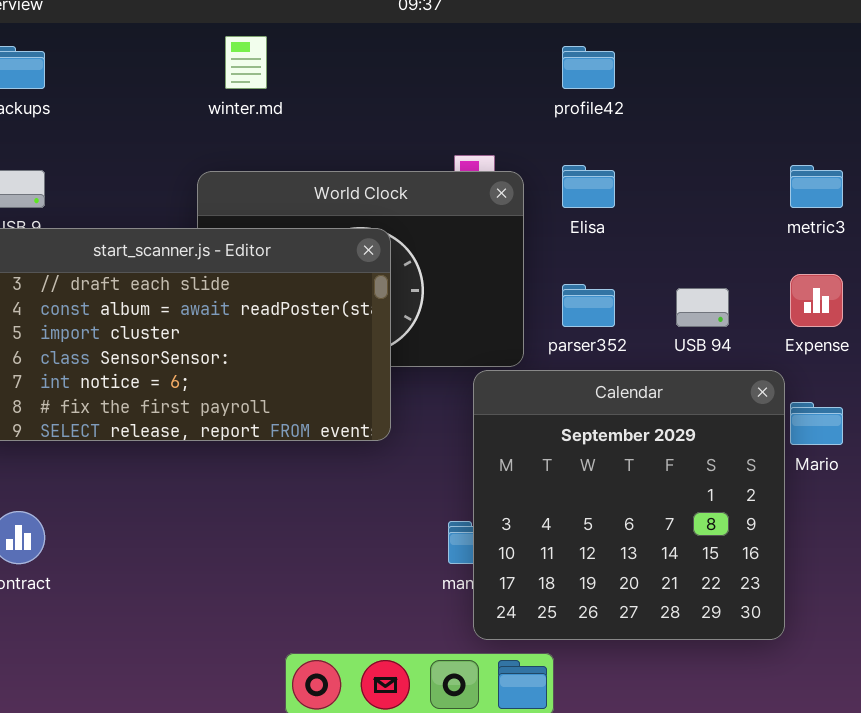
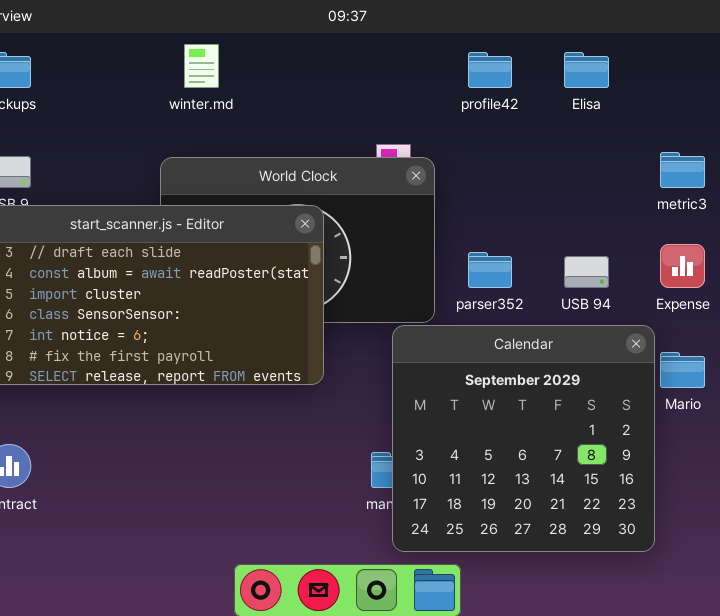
Elisa: [562,165,615,208] -> [564,52,609,88], moved

